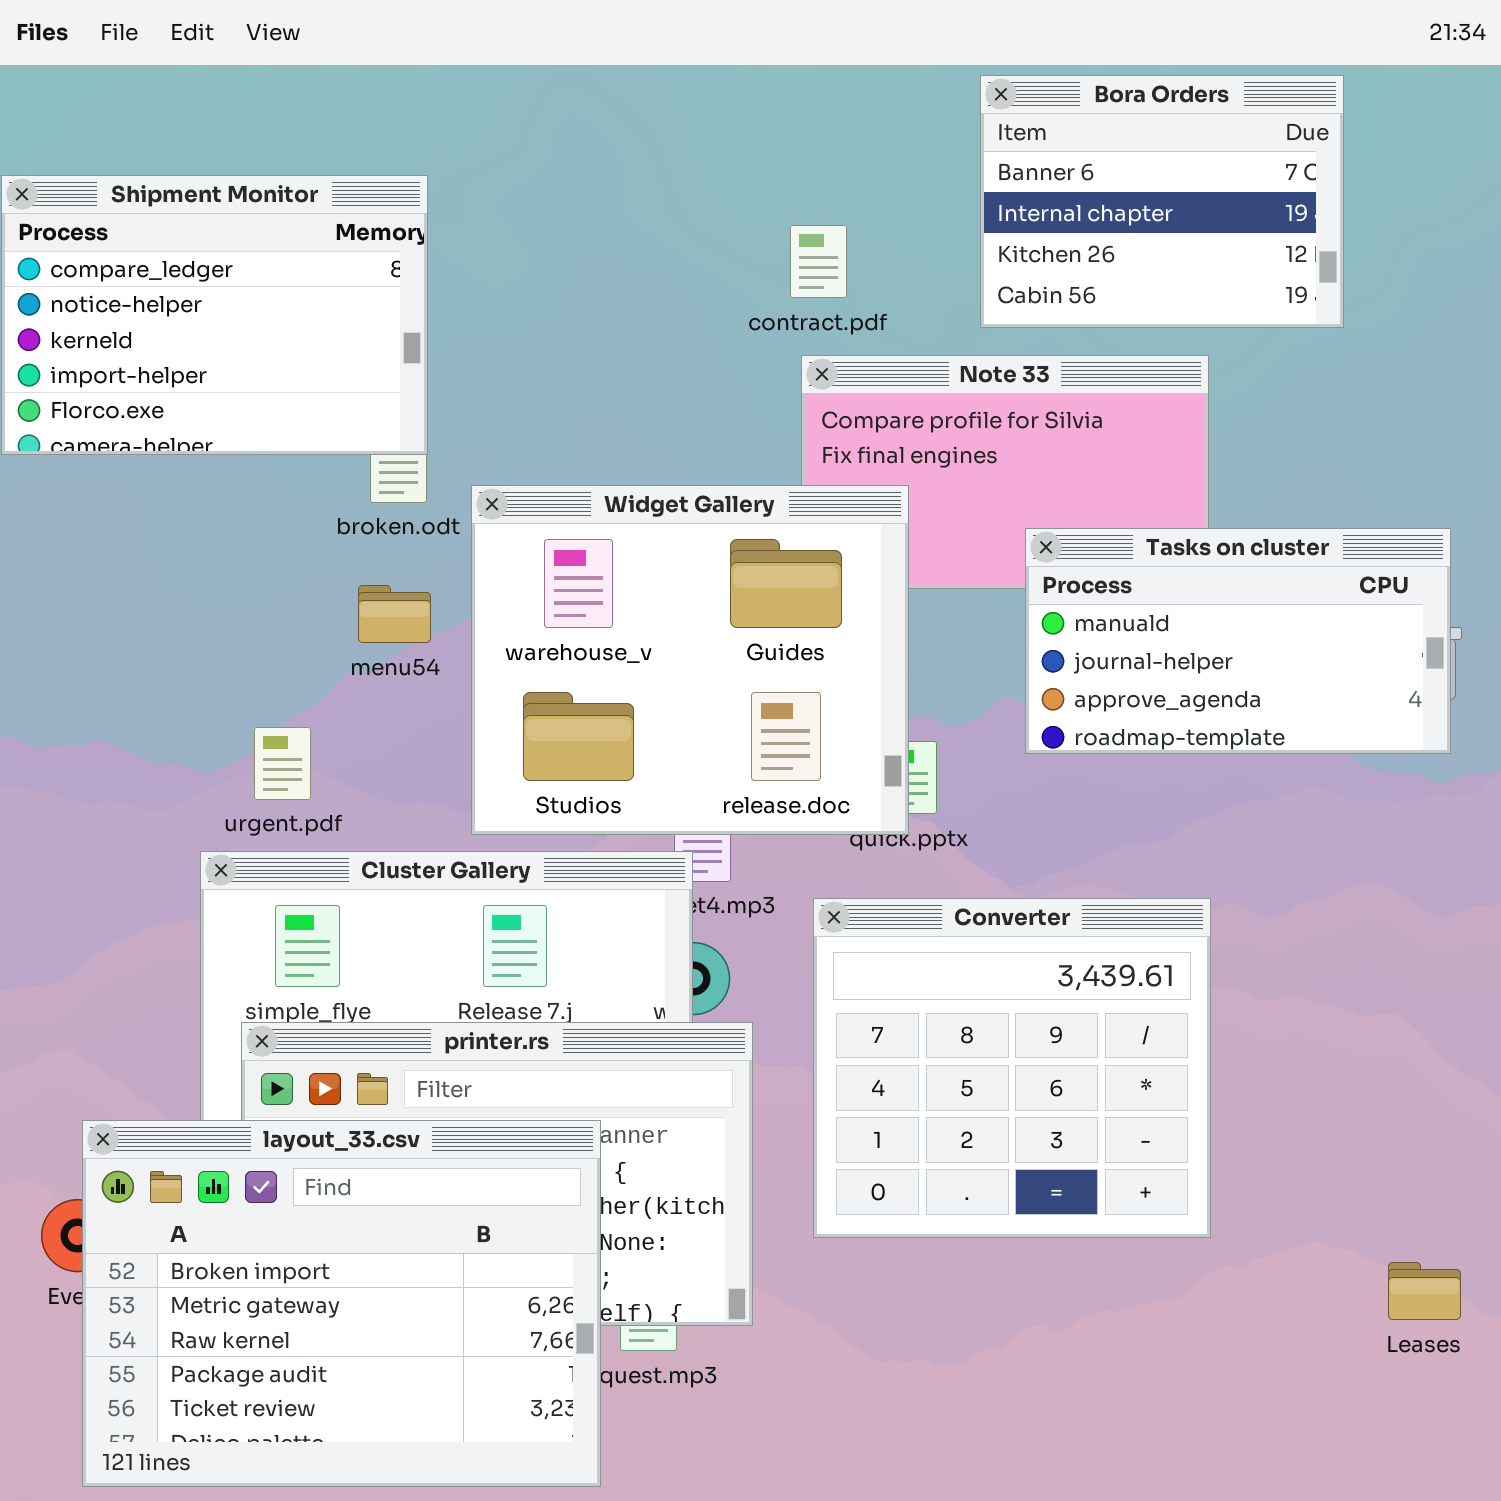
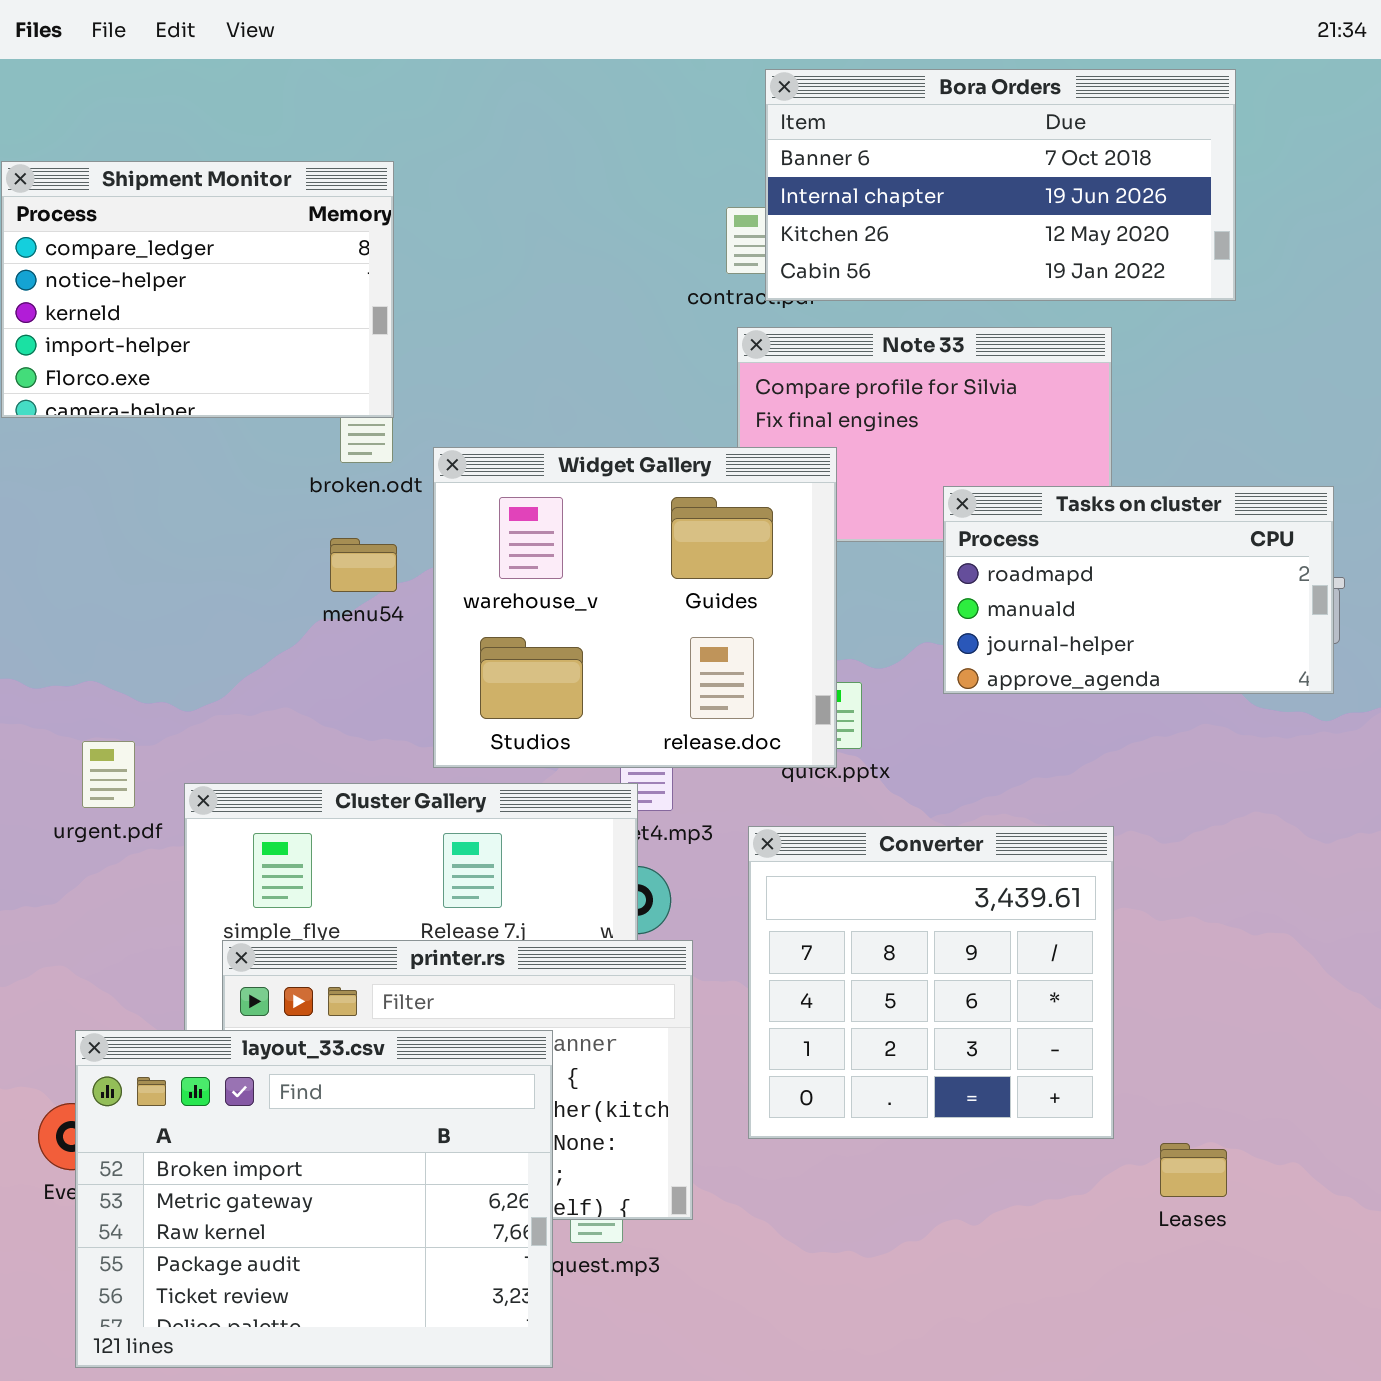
Bora Orders: [980,75,1344,328] -> [765,69,1236,301], resized
Tasks on cluster: [1025,528,1451,754] -> [943,486,1334,694], scrolled up 1 row
urgent.pdf: [254,727,311,800] -> [82,741,135,808], moved
Leases: [1388,1262,1461,1320] -> [1160,1143,1227,1197], moved

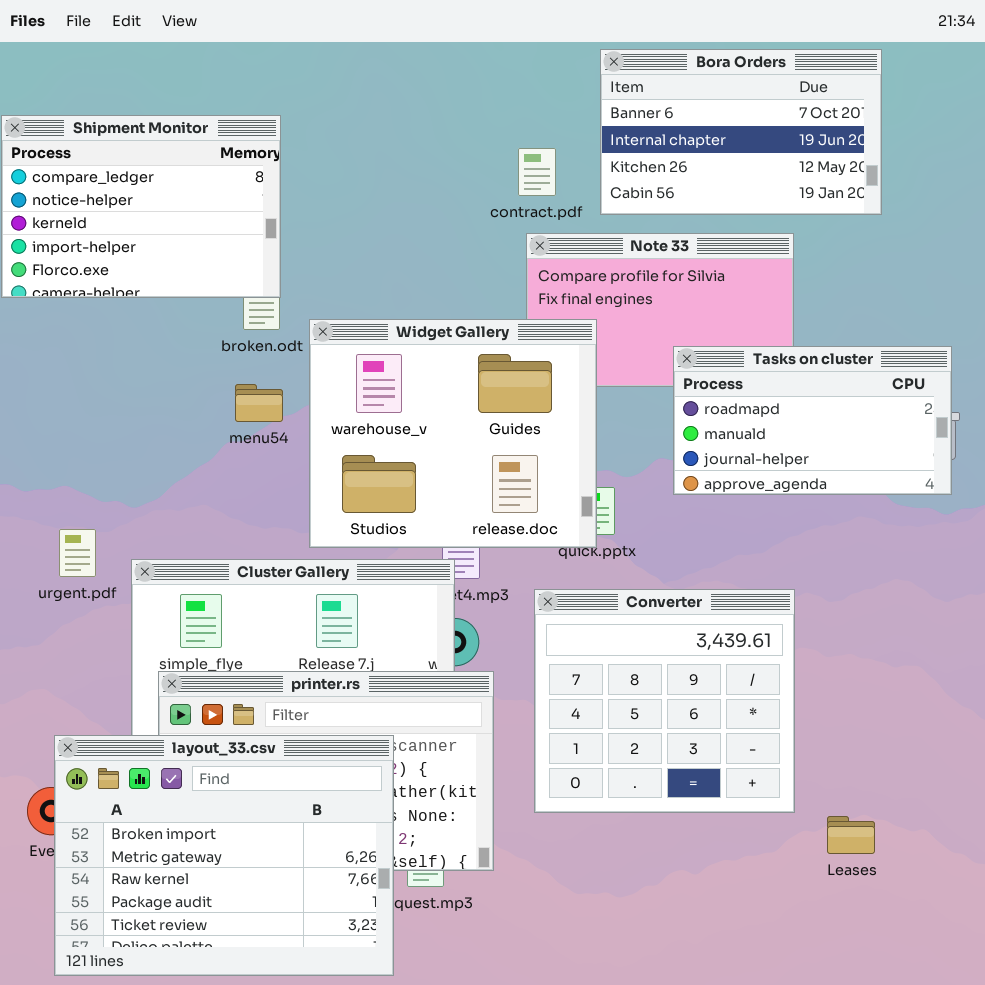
Bora Orders: [765,69,1236,301] -> [600,49,882,215], resized

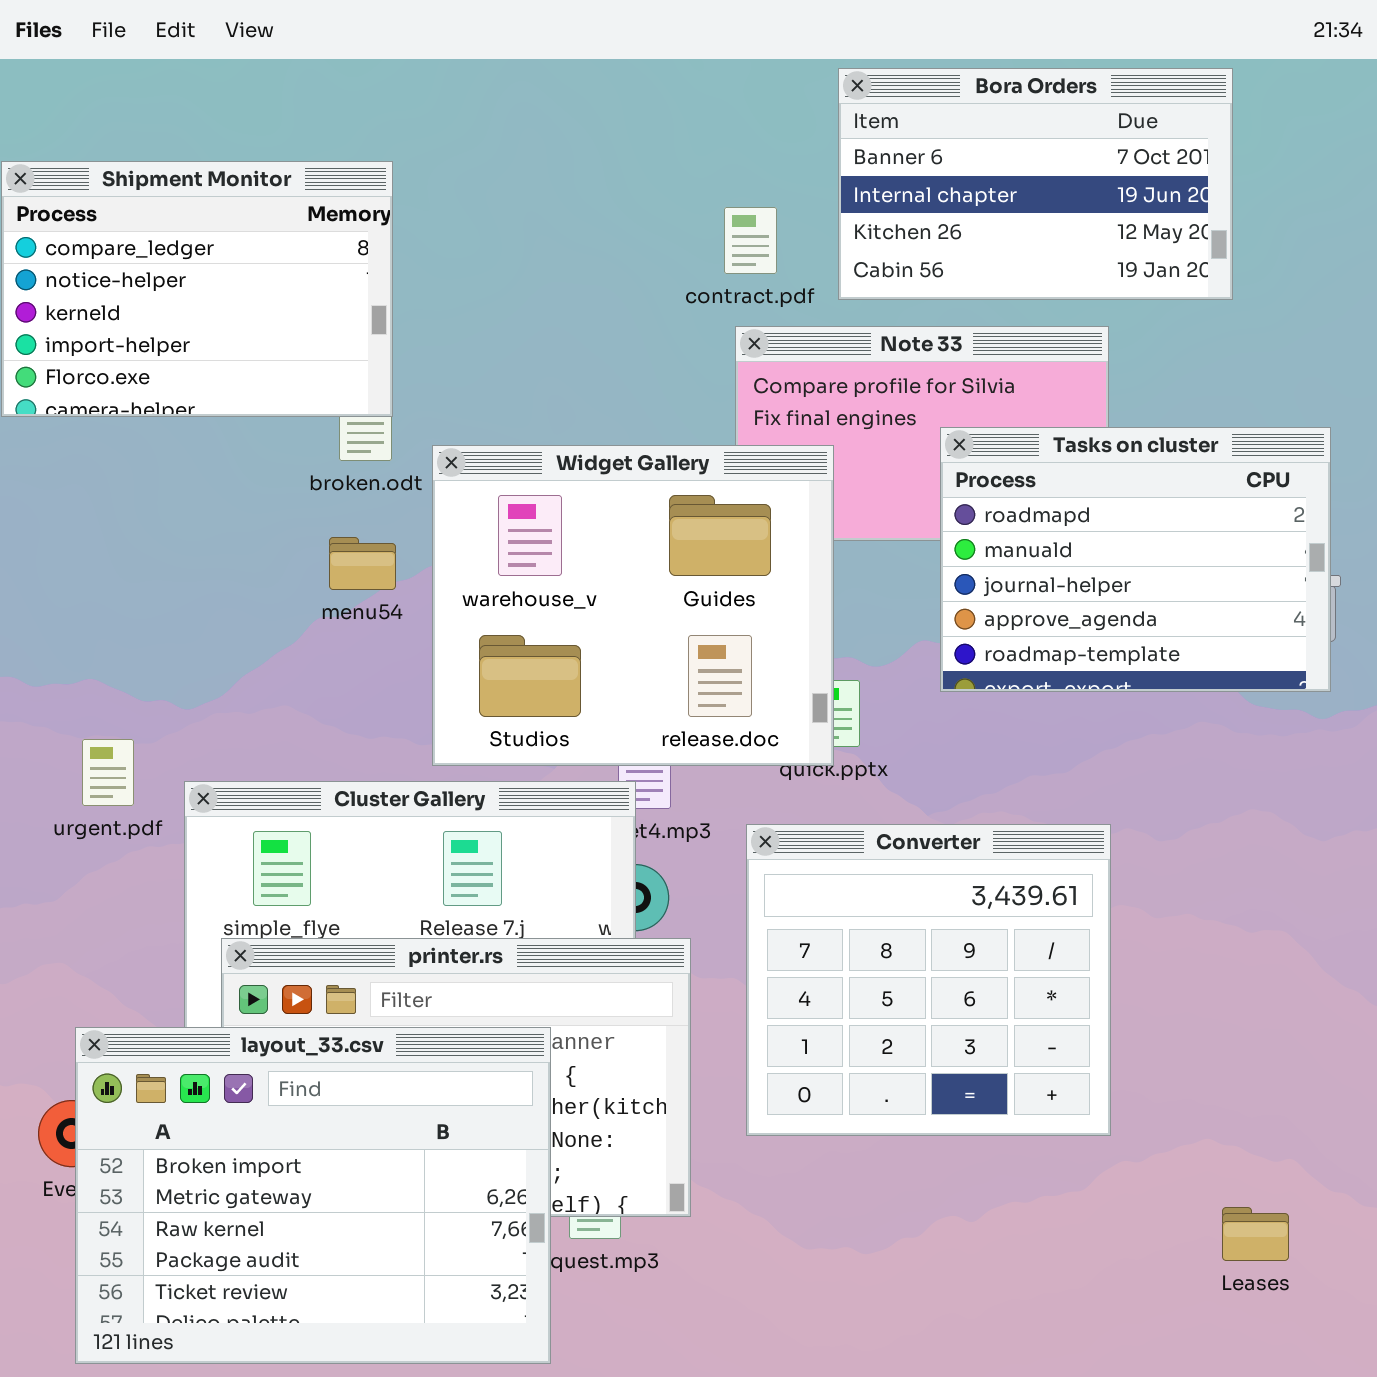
Tasks on cluster: [673,346,952,495] -> [940,427,1331,692], resized
Leases: [827,816,875,854] -> [1222,1207,1289,1261], moved

